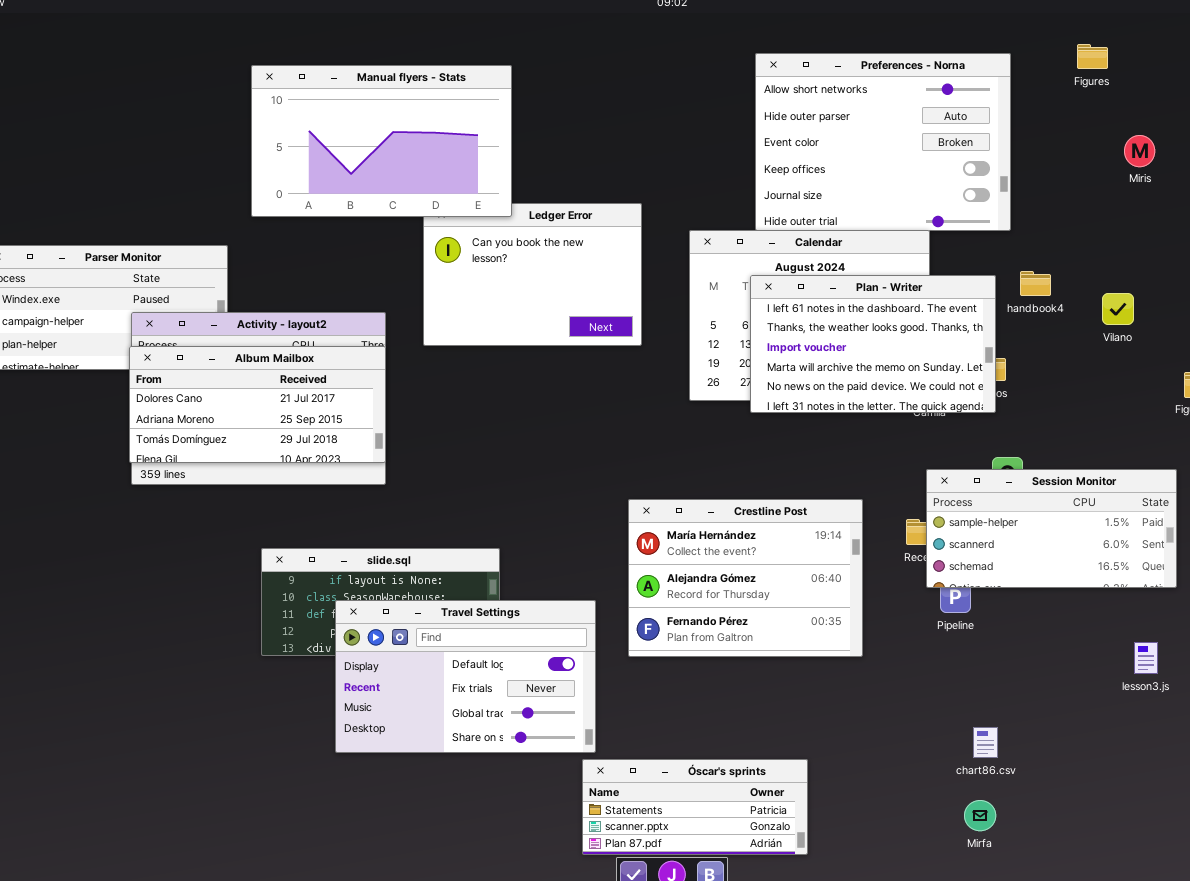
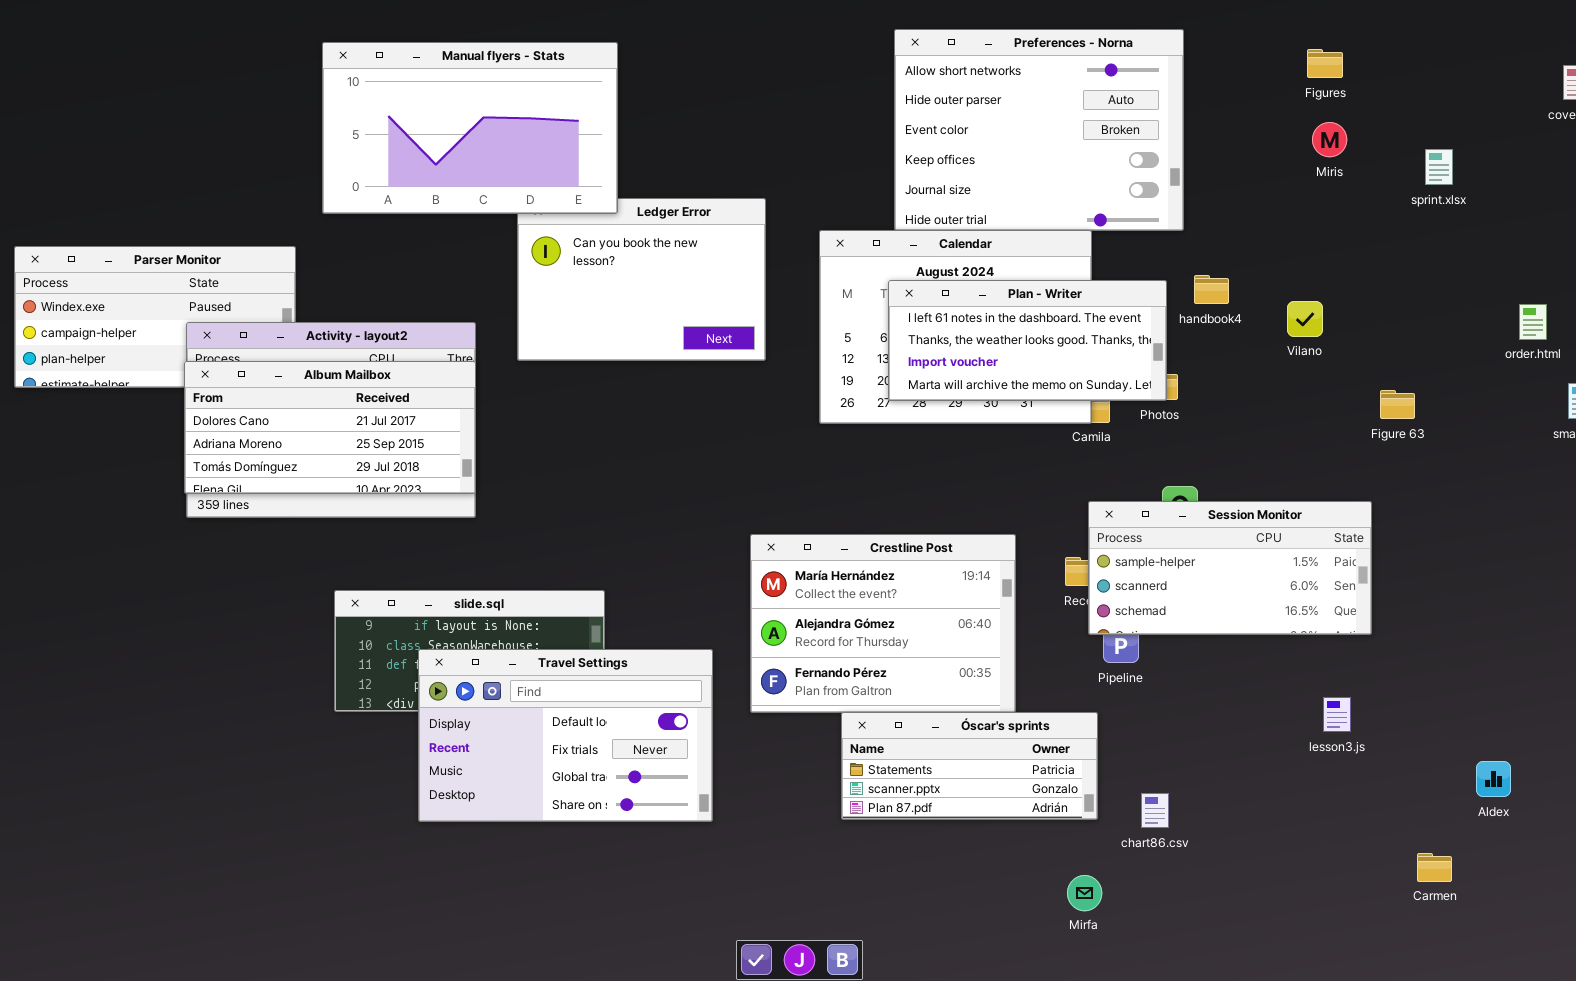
Figures: [1077,44,1108,69] -> [1307,49,1343,78], moved
Plan - Writer: [750,275,996,413] -> [888,280,1167,401], resized
Óscar's sprints: [582,759,808,855] -> [841,712,1098,820], moved
Mirfa: [964,800,996,831] -> [1067,875,1102,911], moved

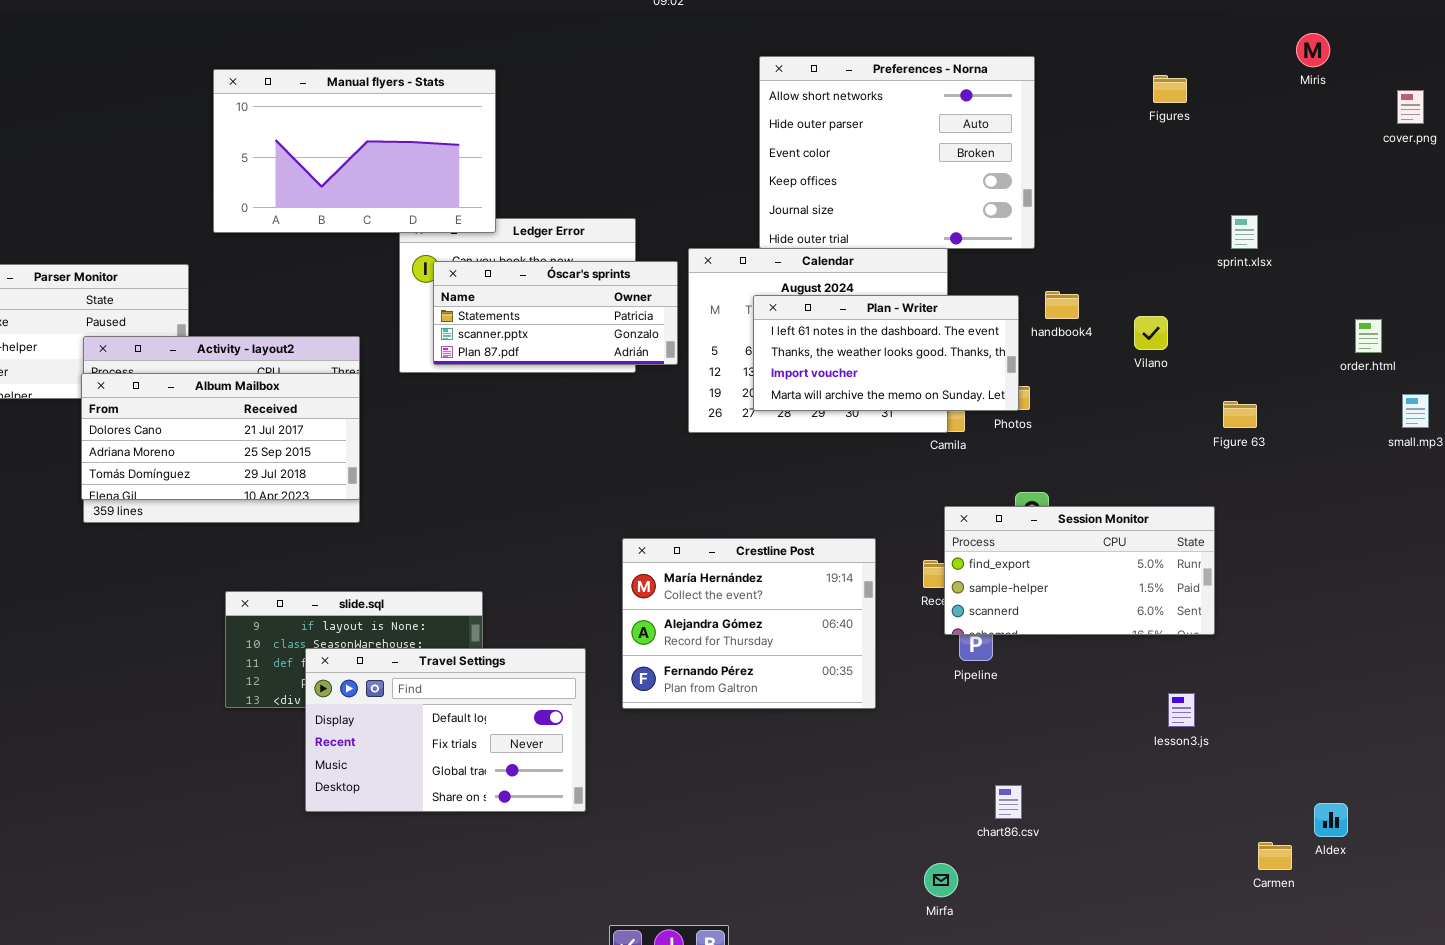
Miris: [1312,122,1347,157] -> [1296,33,1330,67], moved
sprint.xlsx: [1425,149,1453,185] -> [1231,215,1258,249], moved
Session Monitor: [1088,501,1372,635] -> [944,506,1215,635], scrolled up 1 row
Óscar's sprints: [841,712,1098,820] -> [433,261,678,365], moved
Aldex: [1476,761,1511,797] -> [1314,803,1348,837], moved

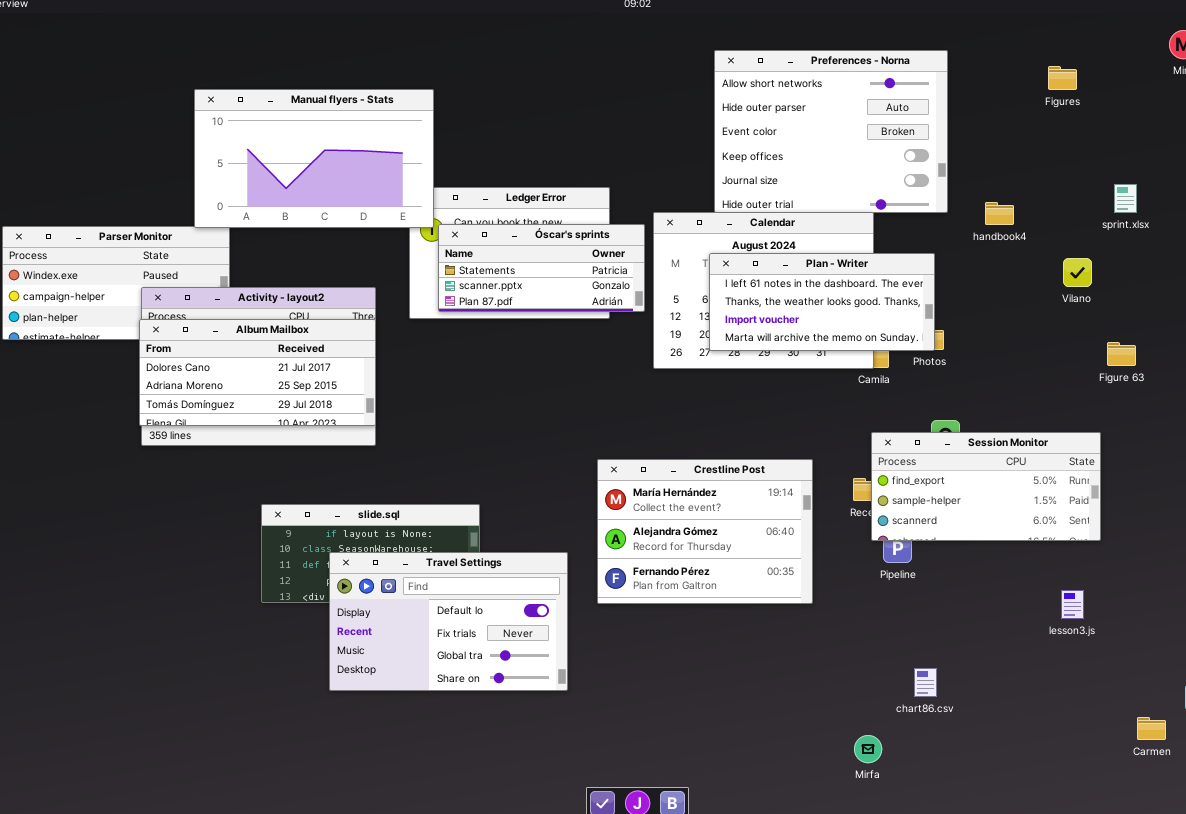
Manual flyers - Stats: [213,69,496,233] -> [194,89,434,228], moved
handbook4: [1045,291,1079,319] -> [985,202,1014,225], moved
Vilano: [1134,316,1168,350] -> [1063,258,1092,287], moved

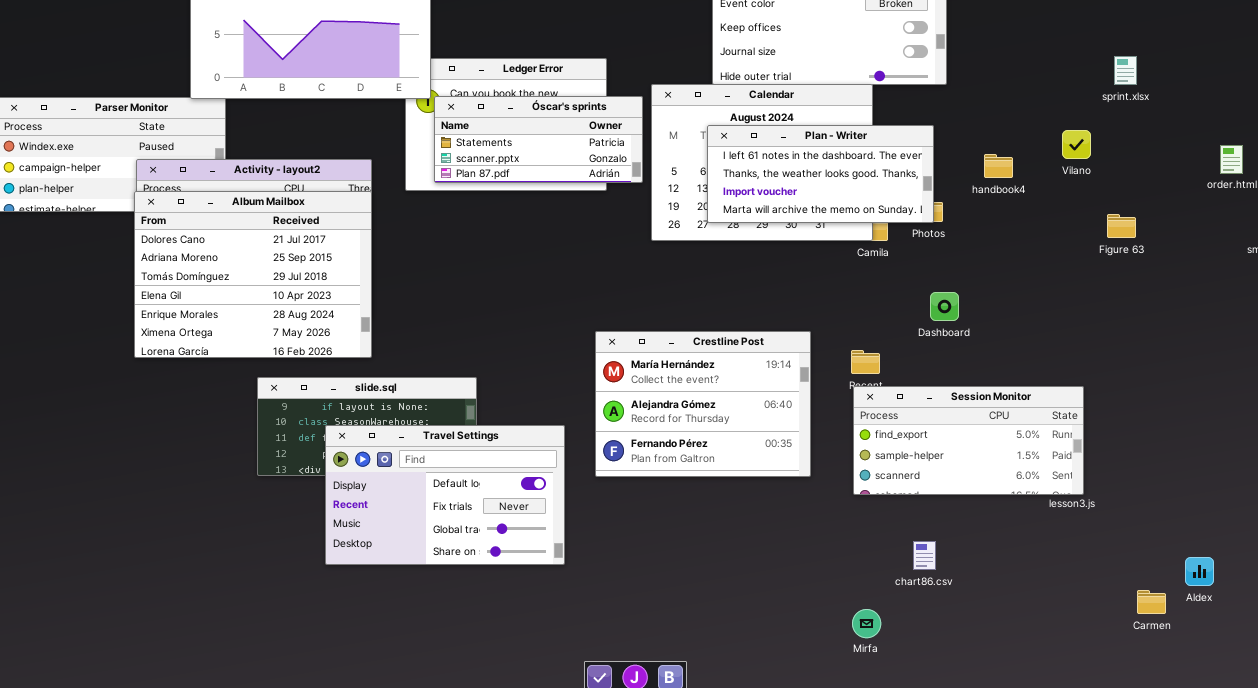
handbook4: [985,202,1014,225] -> [984,154,1013,178], moved
Album Mailbox: [139,319,376,426] -> [134,191,372,358], resized
Session Monitor: [871,432,1101,541] -> [853,386,1084,495], moved

